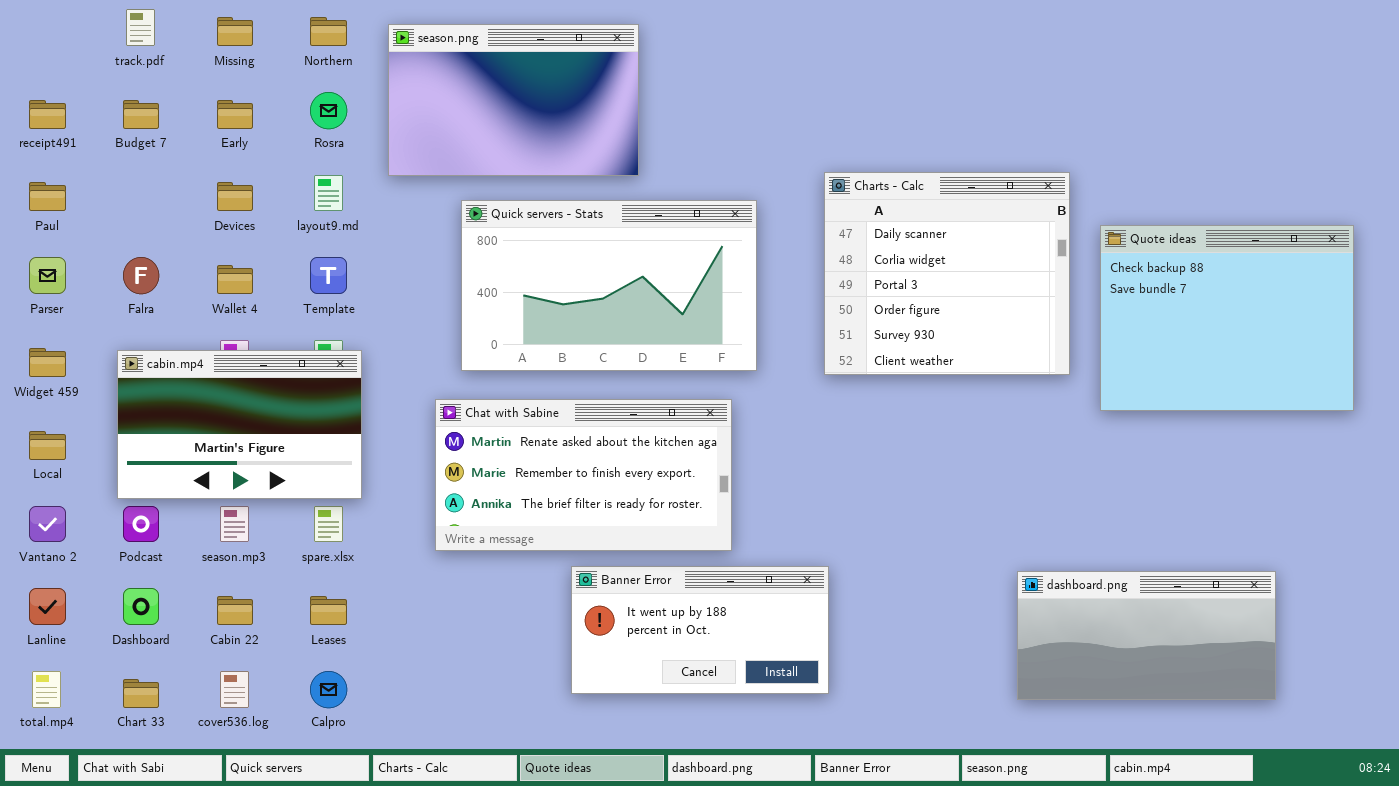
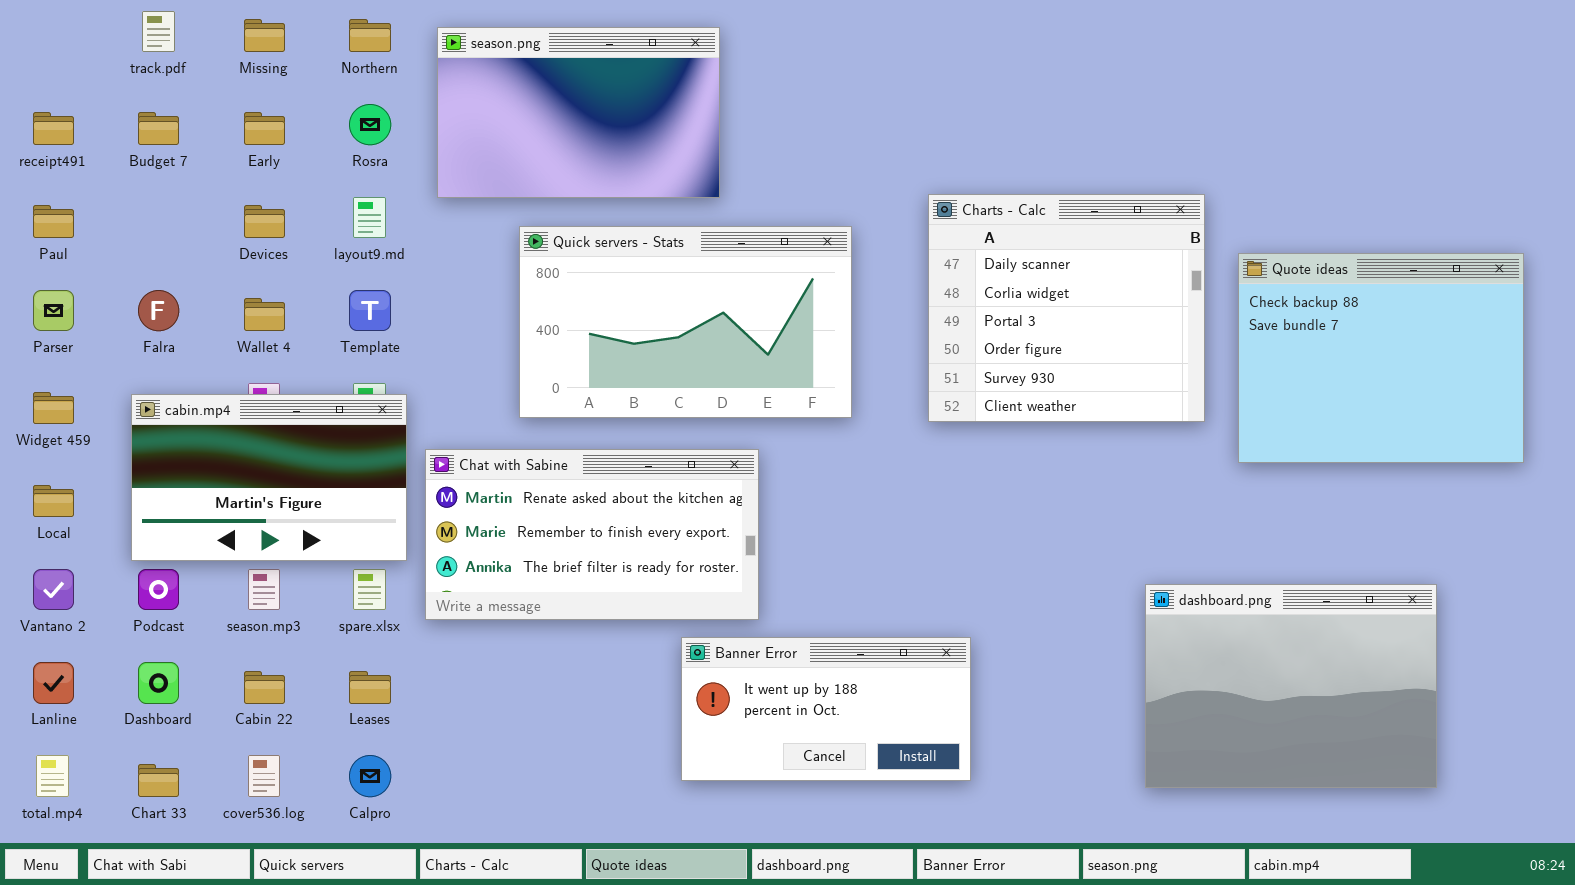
Chat with Sabine: [435,399,732,551] -> [425,449,759,620], moved
Banner Error: [571,566,829,694] -> [681,637,971,781], moved
dashboard.png: [1017,571,1276,700] -> [1145,584,1437,788], resized

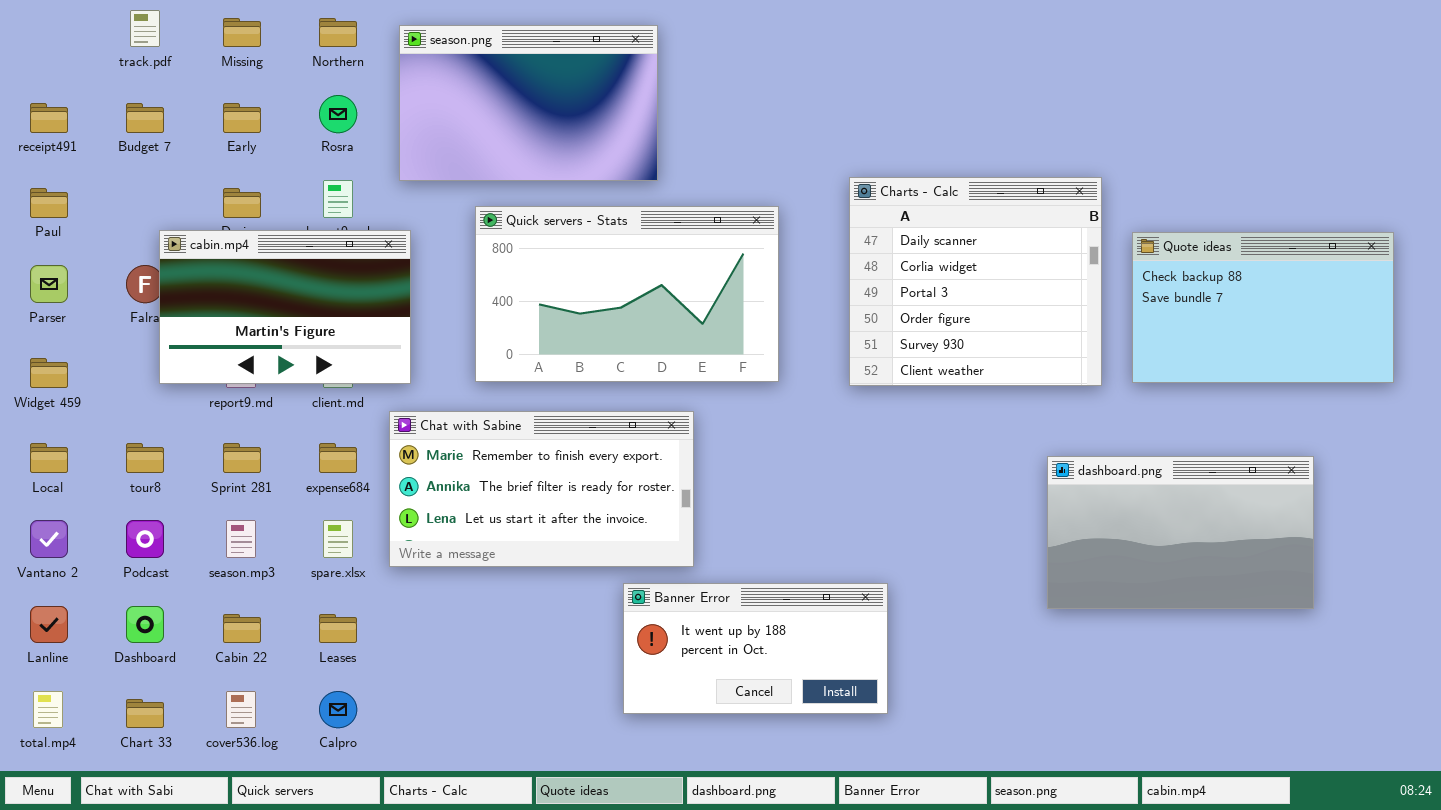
Quote ideas: [1238,253,1524,463] -> [1132,232,1394,383], resized
cabin.mp4: [131,394,407,561] -> [159,230,411,384], moved
Chat with Sabine: [425,449,759,620] -> [389,411,694,567], scrolled down 1 row
dashboard.png: [1145,584,1437,788] -> [1047,456,1314,609], moved, resized

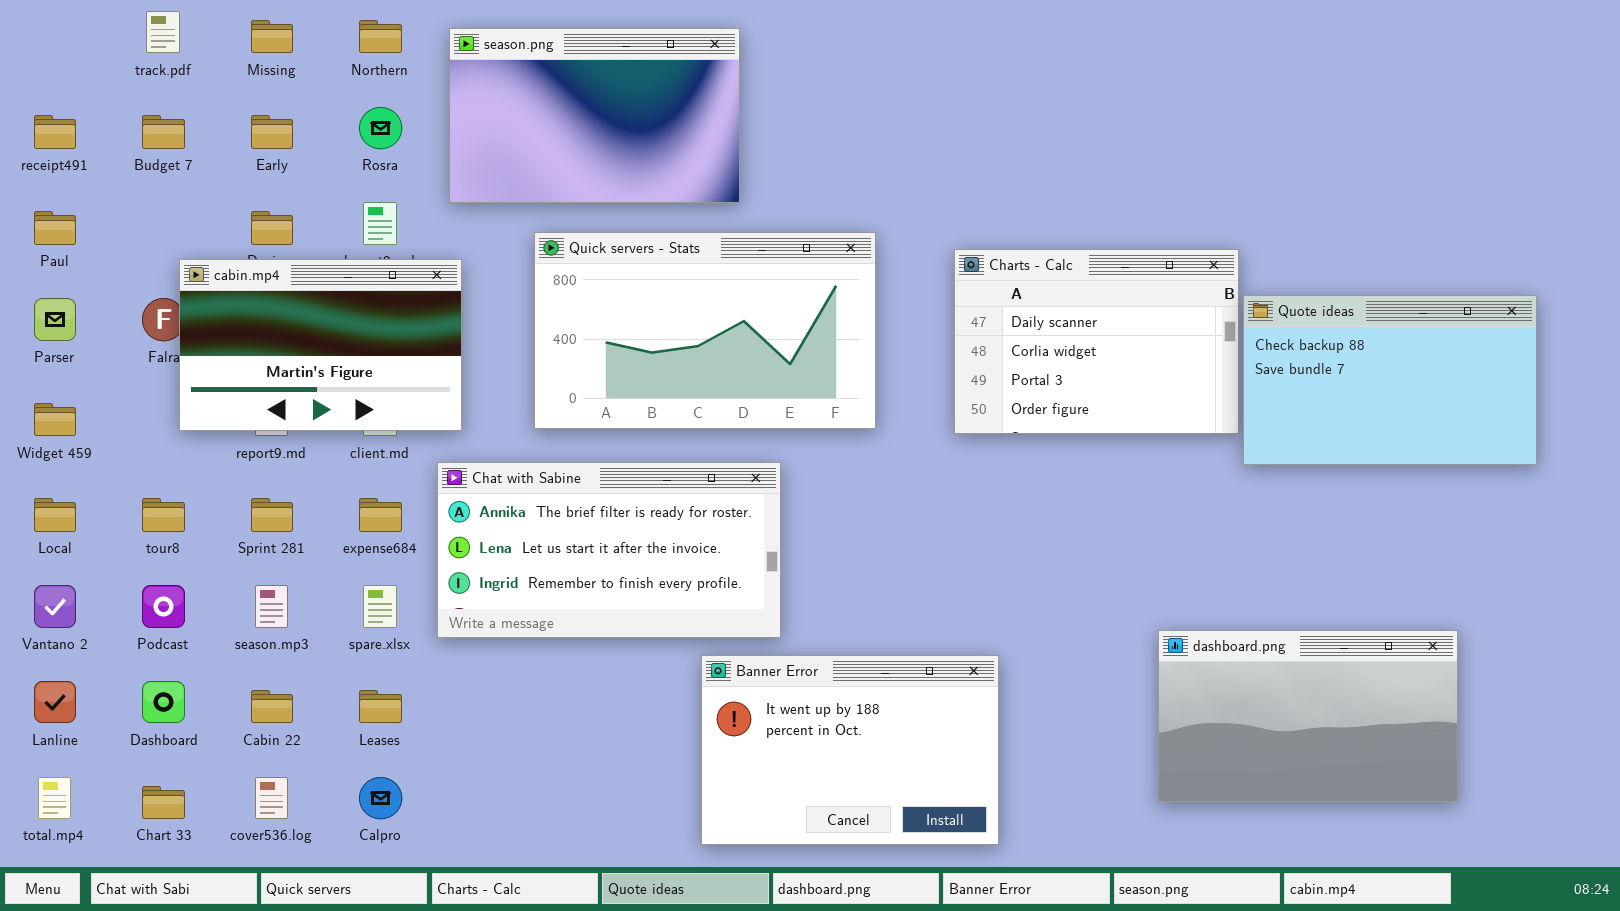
Charts - Calc: [849,177,1102,386] -> [954,249,1239,434], resized
Quote ideas: [1132,232,1394,383] -> [1243,295,1537,465], moved
Chat with Sabine: [389,411,694,567] -> [437,462,781,638], scrolled down 1 row
dashboard.png: [1047,456,1314,609] -> [1158,630,1458,802], moved
Banner Error: [623,583,888,714] -> [701,655,999,845], resized

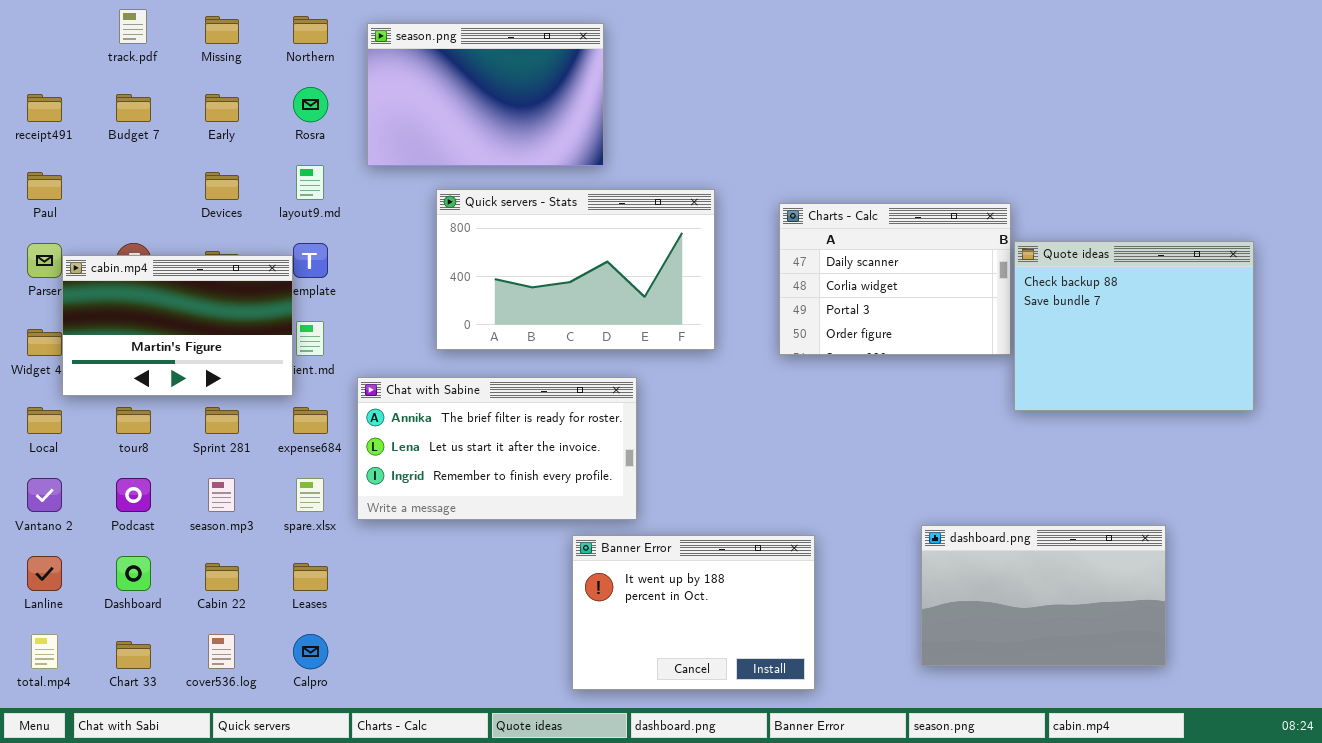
cabin.mp4: [179,259,462,431] -> [62,255,293,396], moved
Quote ideas: [1243,295,1537,465] -> [1014,241,1254,411], resized
dashboard.png: [1158,630,1458,802] -> [921,525,1166,666], moved

